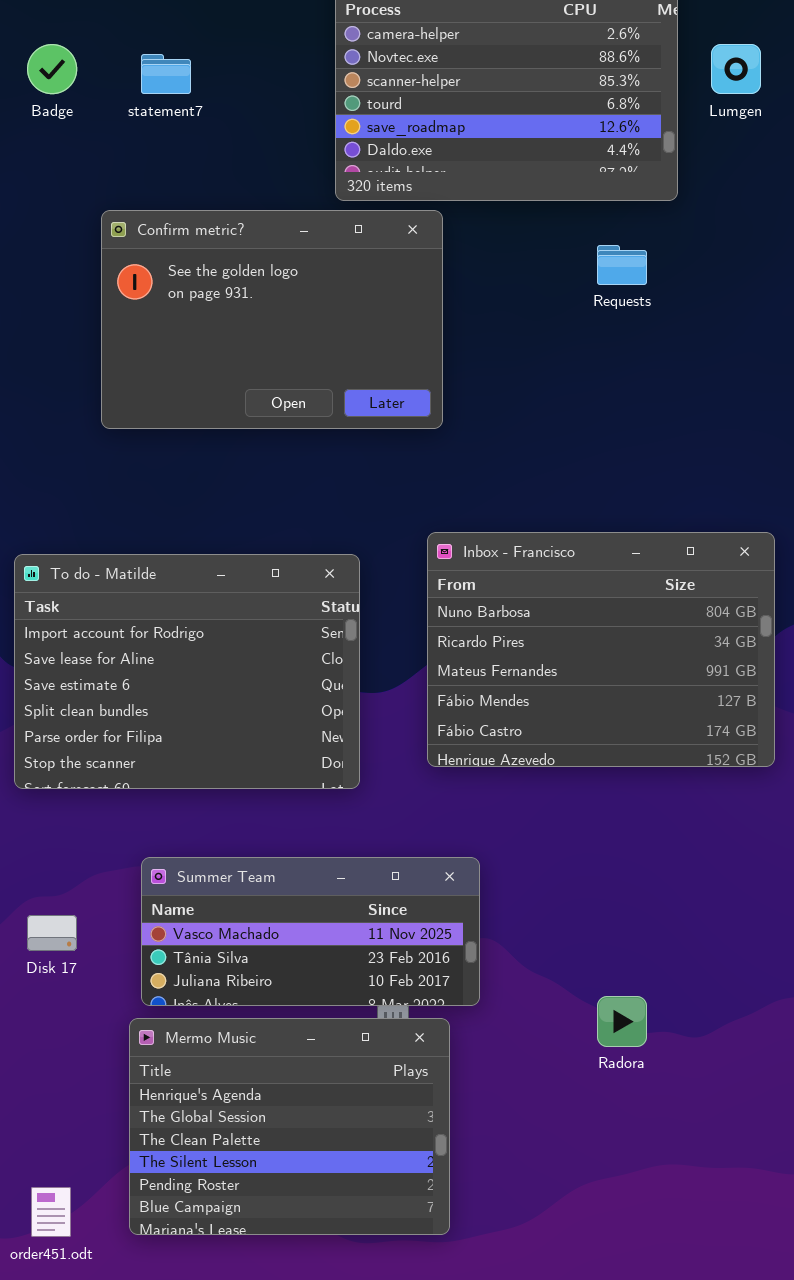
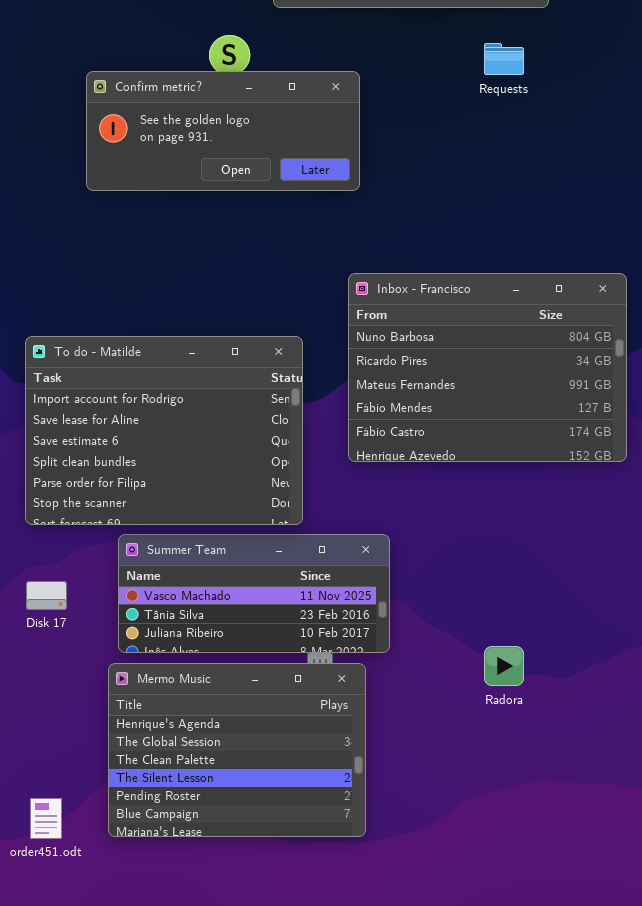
Confirm metric?: [101,210,443,429] -> [86,71,360,191], resized
To do - Matilde: [14,554,360,789] -> [25,336,303,525], moved

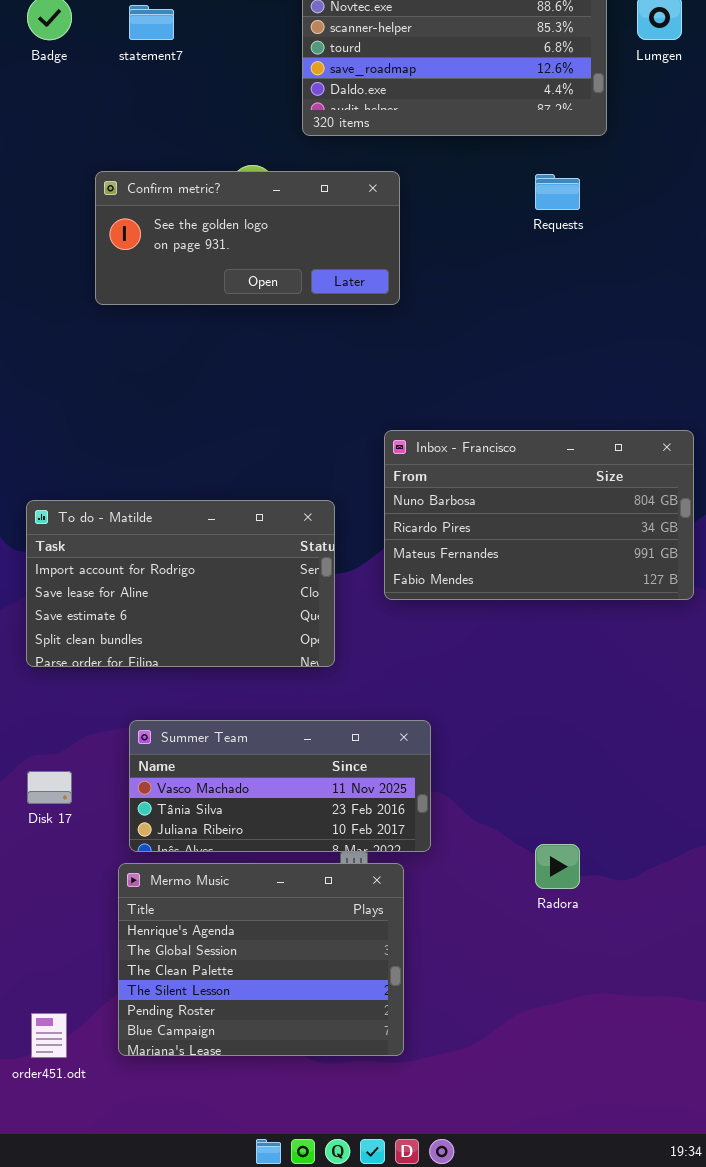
Confirm metric?: [86,71,360,191] -> [95,171,400,305], moved
Inbox - Francisco: [348,273,627,462] -> [384,430,694,600], resized
To do - Matilde: [25,336,303,525] -> [26,500,335,667], resized

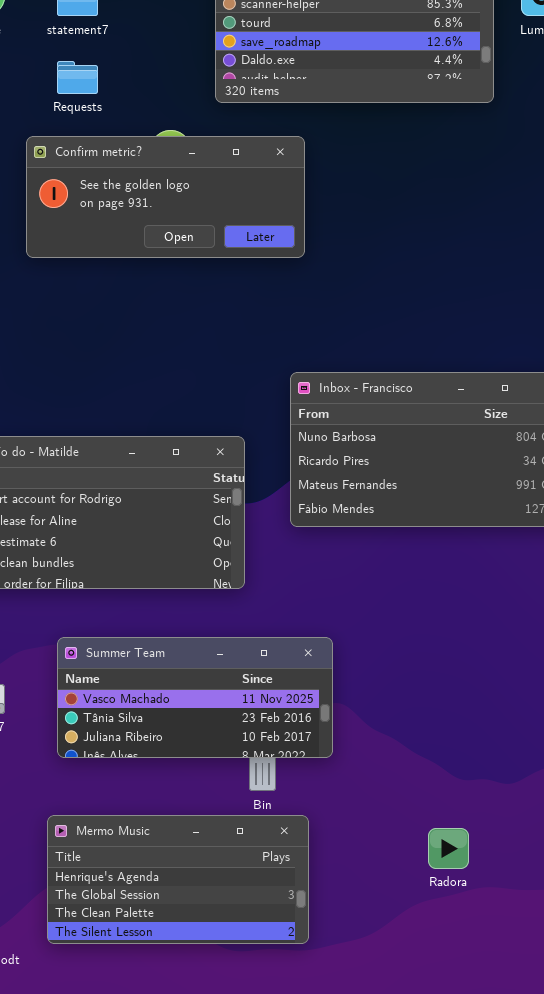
Requests: [535,174,580,210] -> [57,61,98,94], moved
Radora: [535,844,580,889] -> [428,828,469,869], moved
Mermo Music: [118,863,404,1056] -> [47,815,309,944], resized

